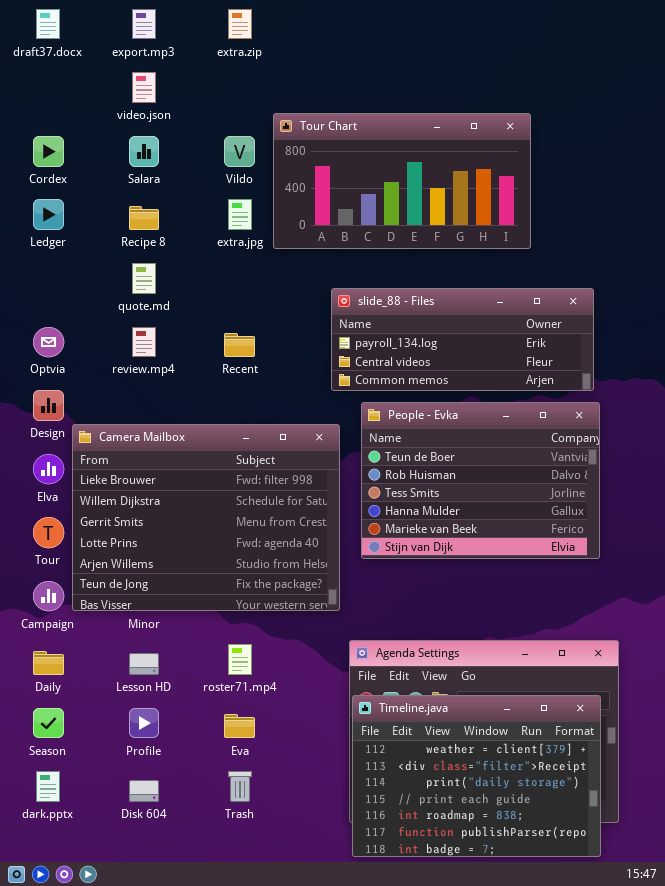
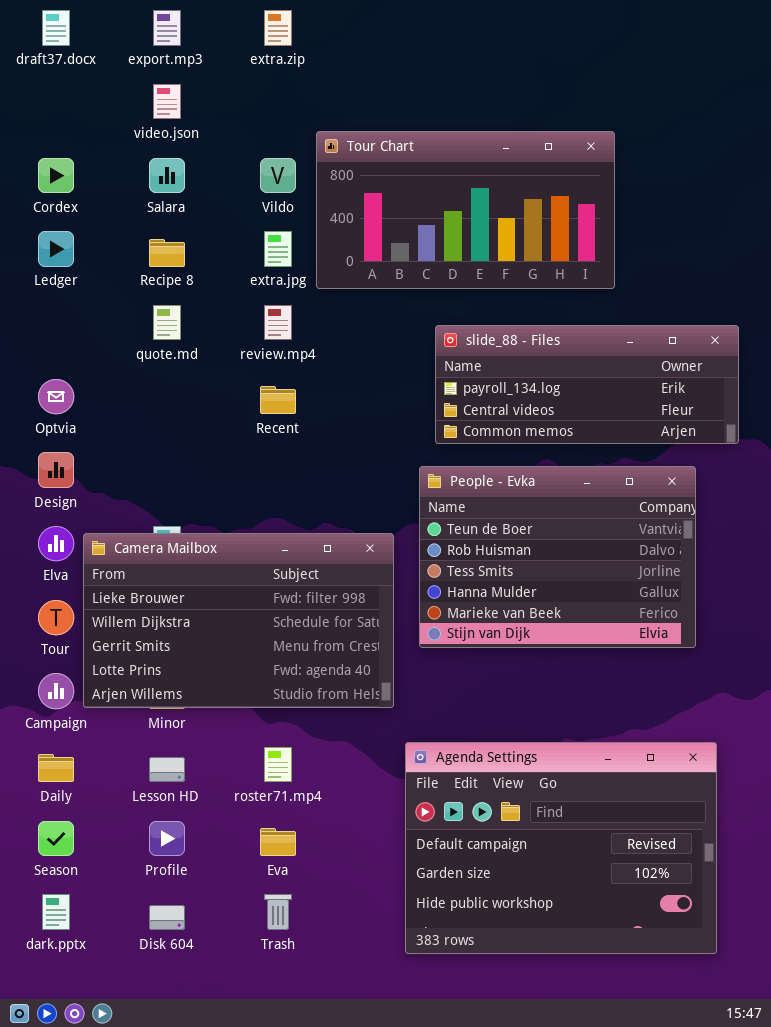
slide_88 - Files: [331,288,594,391] -> [435,325,739,444], moved
review.mp4: [132,327,156,357] -> [264,305,292,340], moved
Camera Mailbox: [72,424,340,611] -> [83,533,394,708], resized
Timeline.java: [352,695,601,857] -> none, closed

